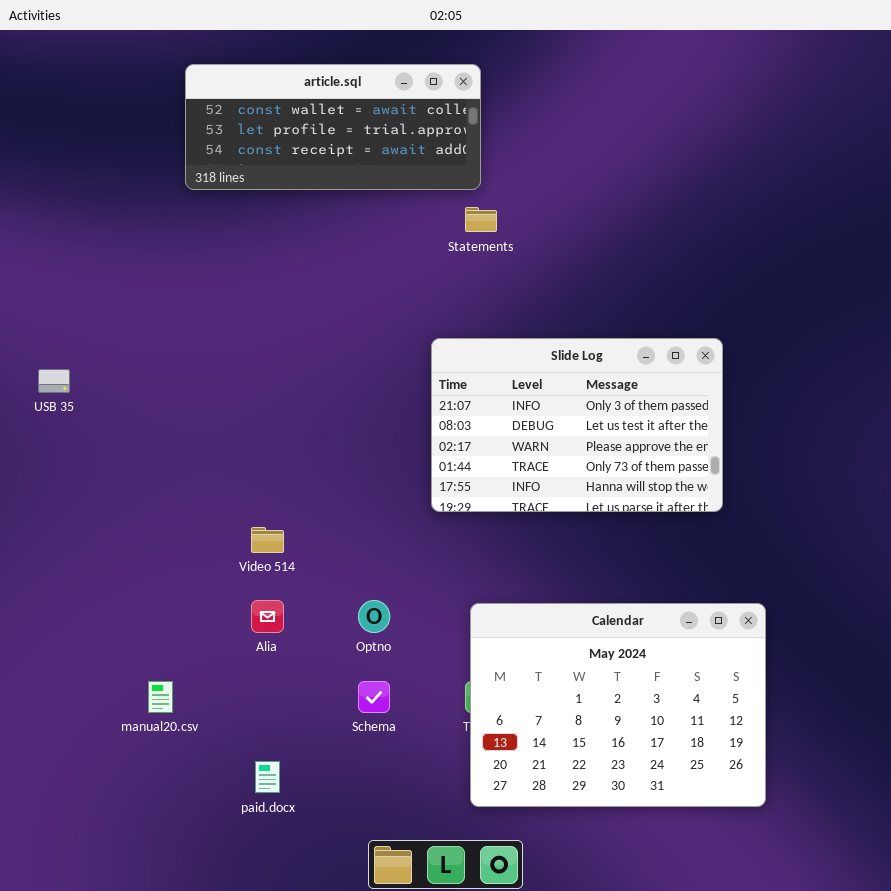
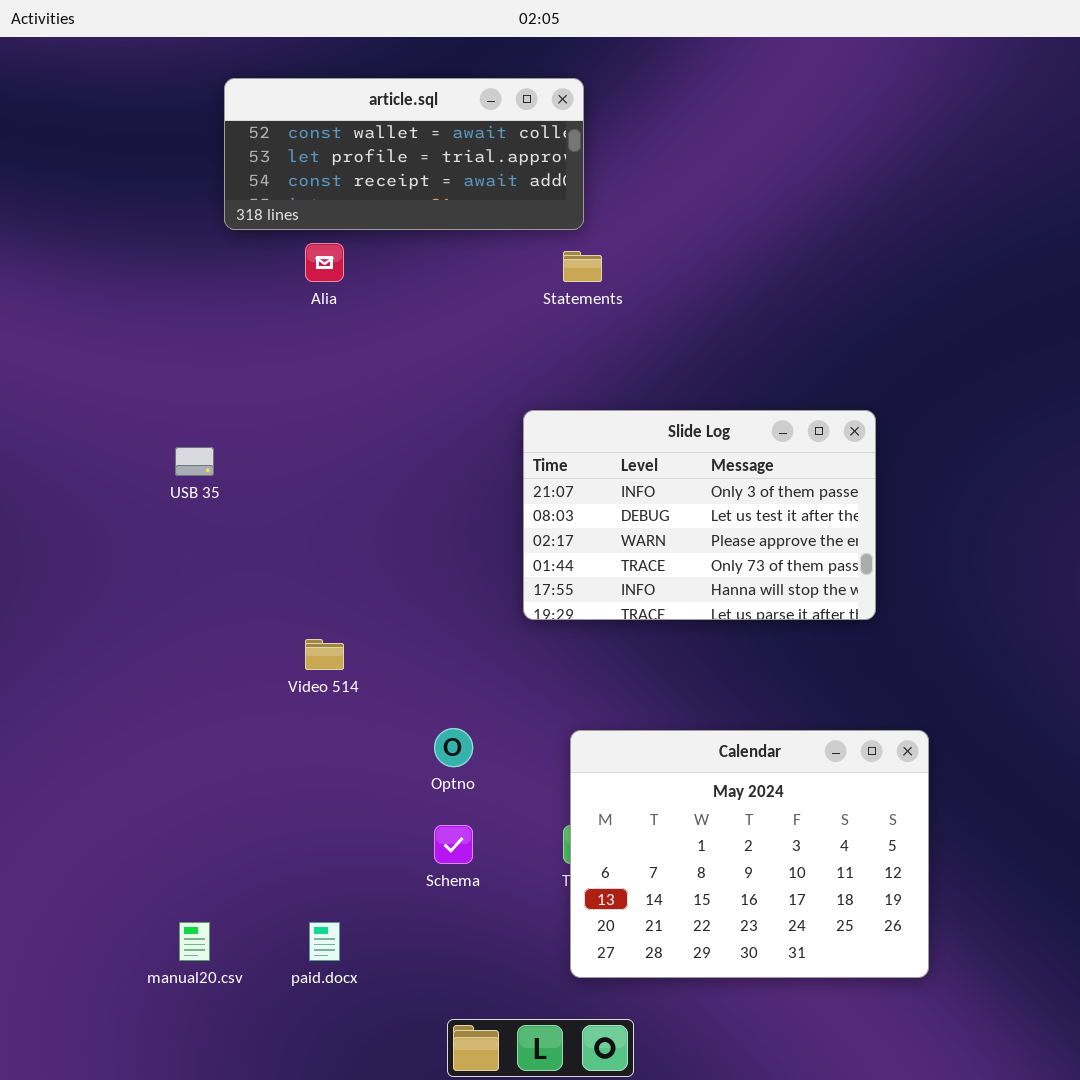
USB 35: [38,369,70,393] -> [175,447,214,476], moved
Alia: [251,600,284,633] -> [305,243,344,282], moved
manual20.csv: [148,681,173,713] -> [179,922,210,961], moved

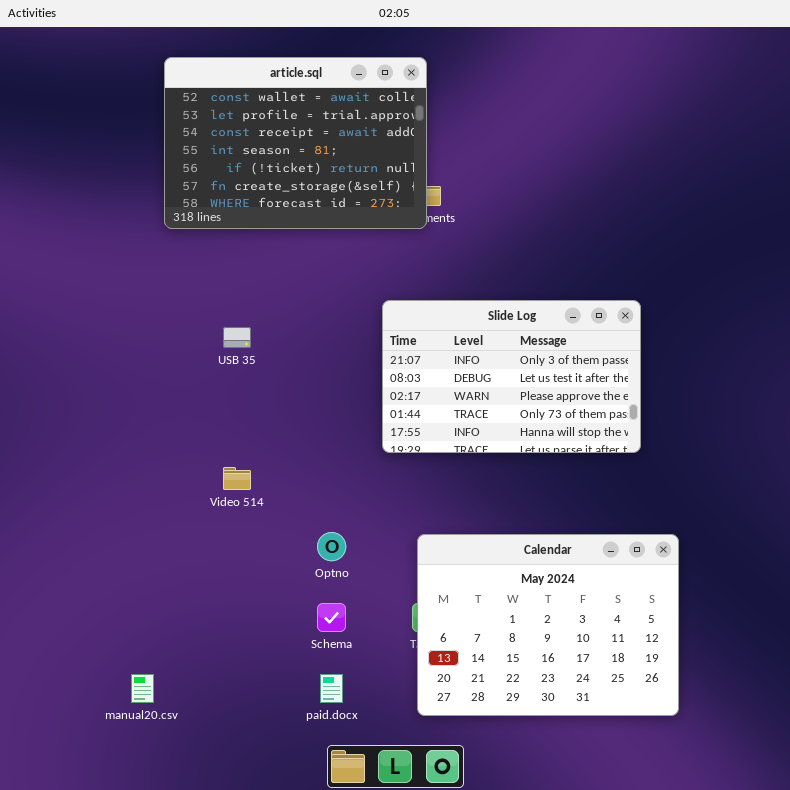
article.sql: [224,78,584,230] -> [164,57,427,229], resized
USB 35: [175,447,214,476] -> [223,327,251,348], moved
paid.docx: [309,922,340,961] -> [320,674,343,703], moved

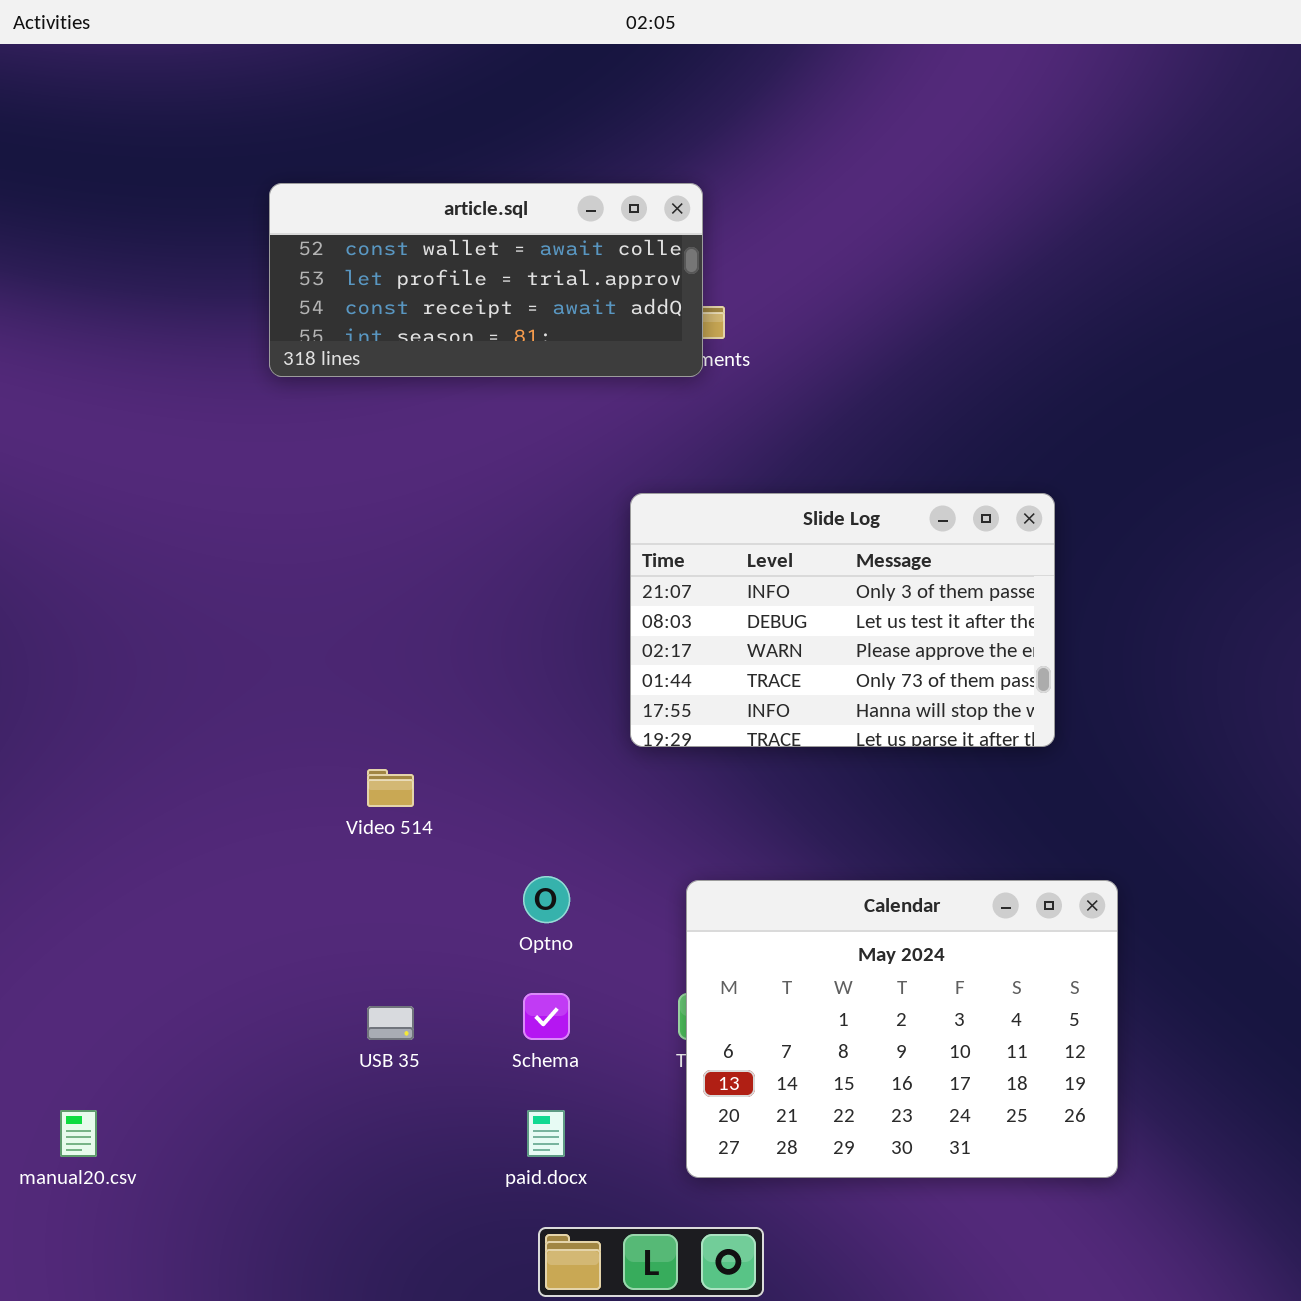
article.sql: [164,57,427,229] -> [269,183,703,377], resized
USB 35: [223,327,251,348] -> [367,1006,414,1040], moved
manual20.csv: [131,674,154,703] -> [60,1110,97,1157], moved

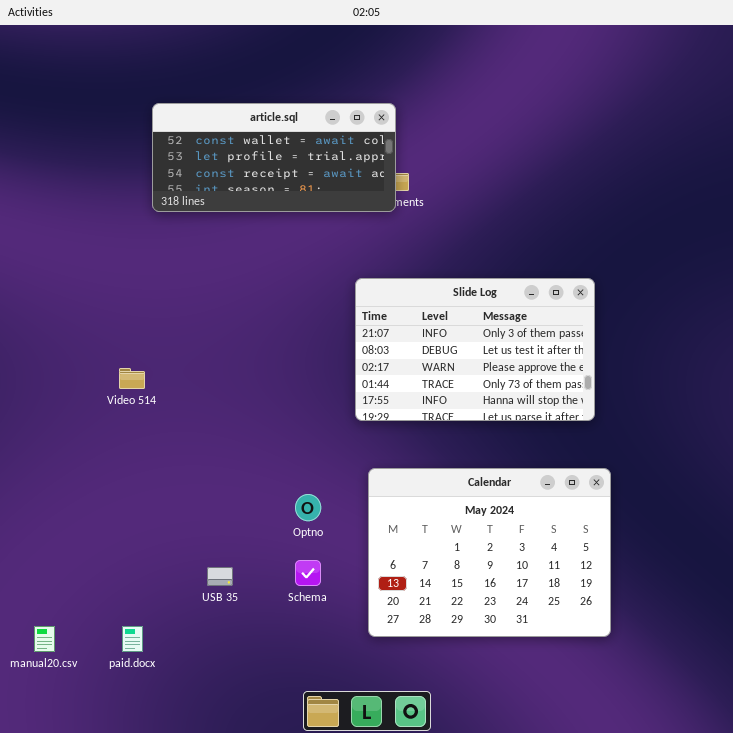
Video 514: [367,769,414,807] -> [119,368,145,389], moved
Calendar: [686,880,1118,1178] -> [368,468,611,637], moved
paid.docx: [527,1110,565,1157] -> [122,626,143,652], moved

